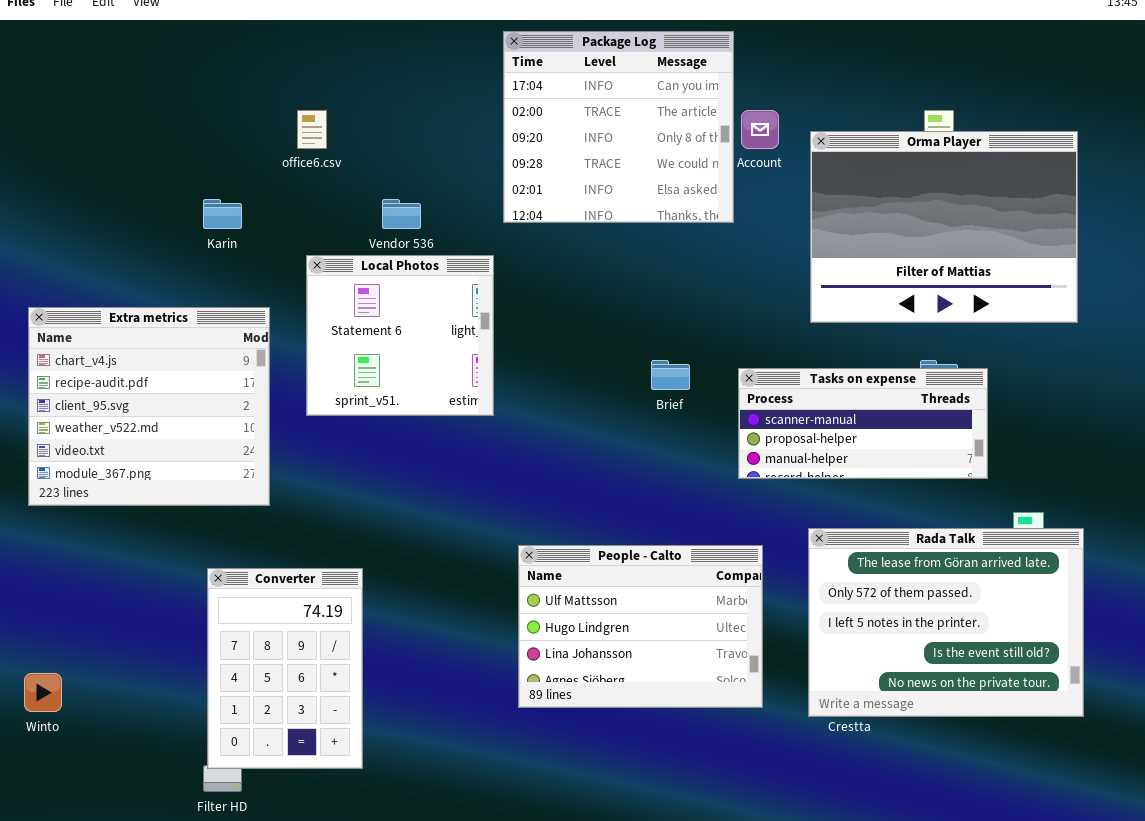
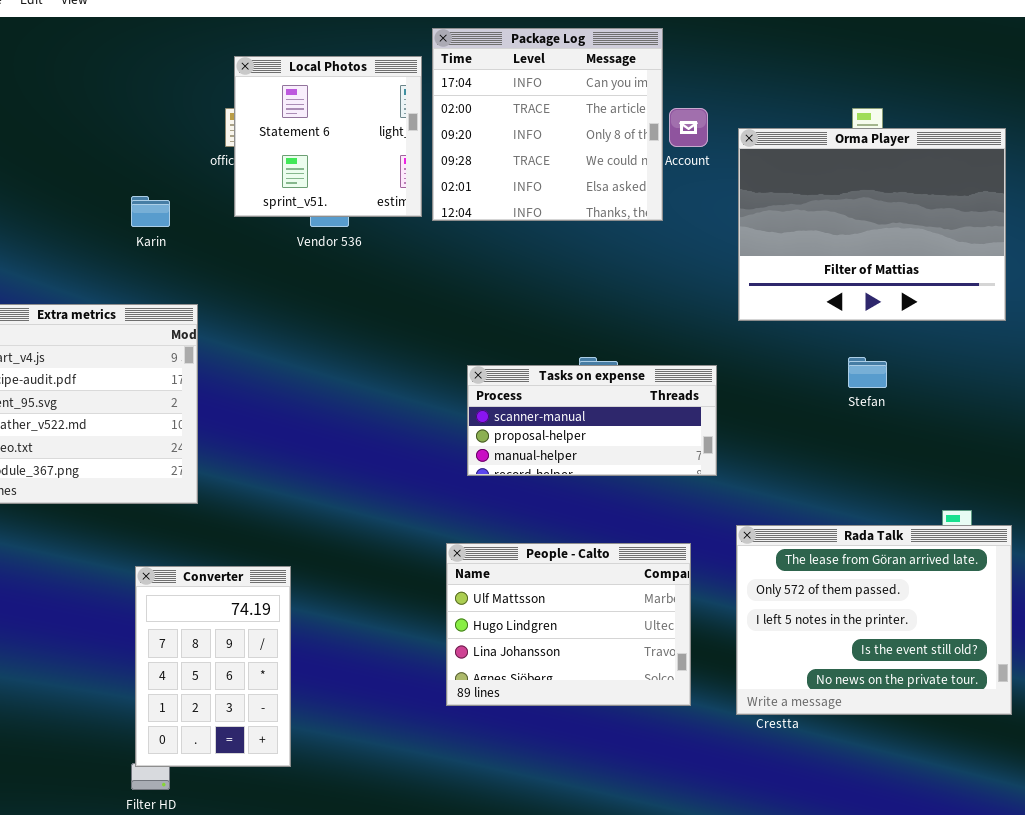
Local Photos: [306,255,494,416] -> [234,56,422,217], moved
Tasks on expense: [738,368,988,479] -> [467,365,717,476], moved

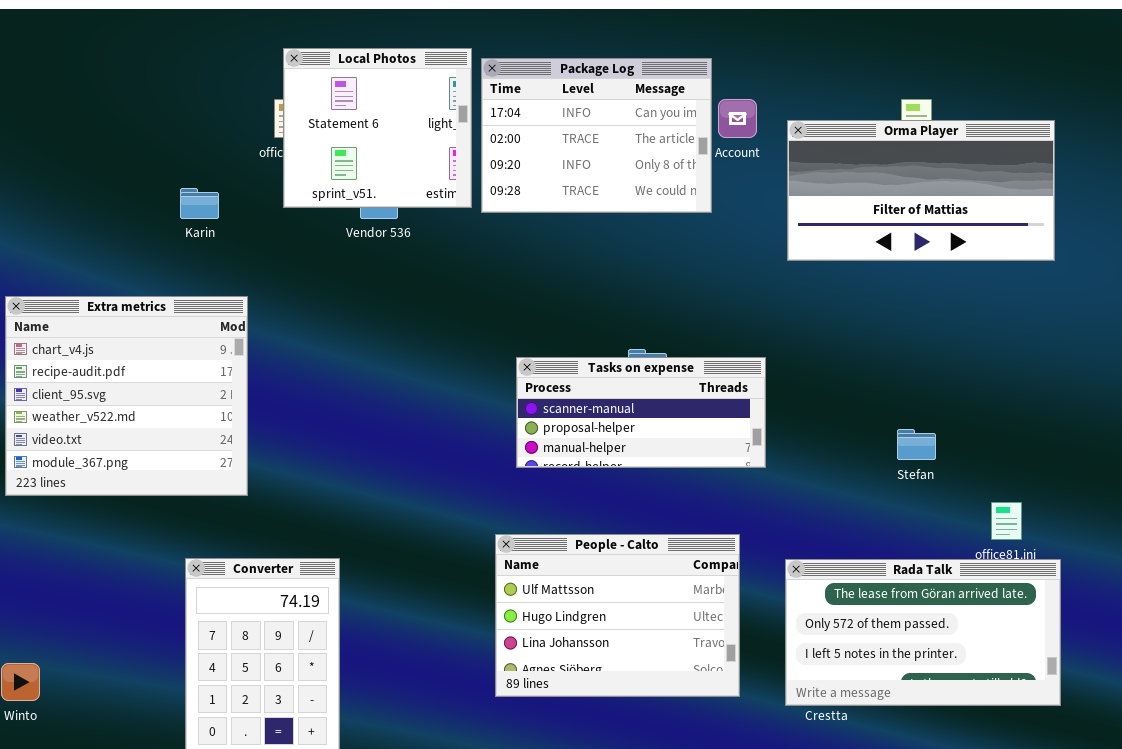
Package Log: [432,28,663,221] -> [481,58,712,213], resized
Orma Player: [738,128,1006,321] -> [787,120,1055,261], resized
Stefan: [848,357,887,388] -> [897,429,936,460], moved
Rada Talk: [736,525,1012,715] -> [785,559,1061,706], resized

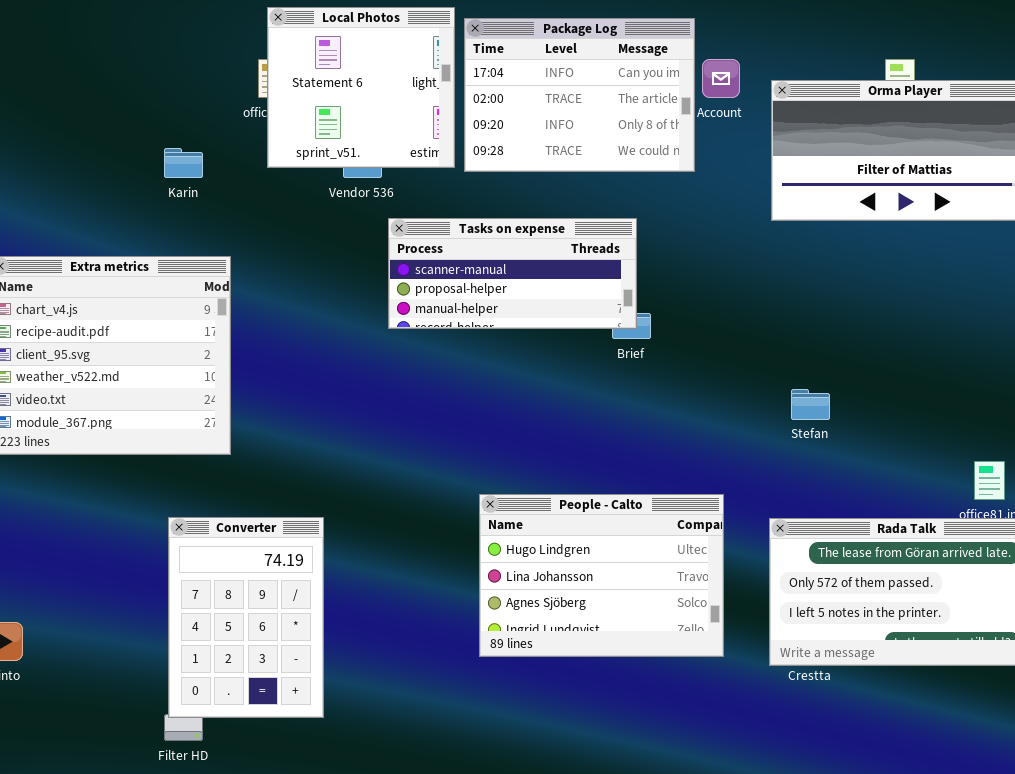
Tasks on expense: [516,357,766,468] -> [388,218,637,329], moved
Stefan: [897,429,936,460] -> [791,389,830,420], moved
People - Calto: [495,534,740,697] -> [479,494,724,657], scrolled down 1 row

